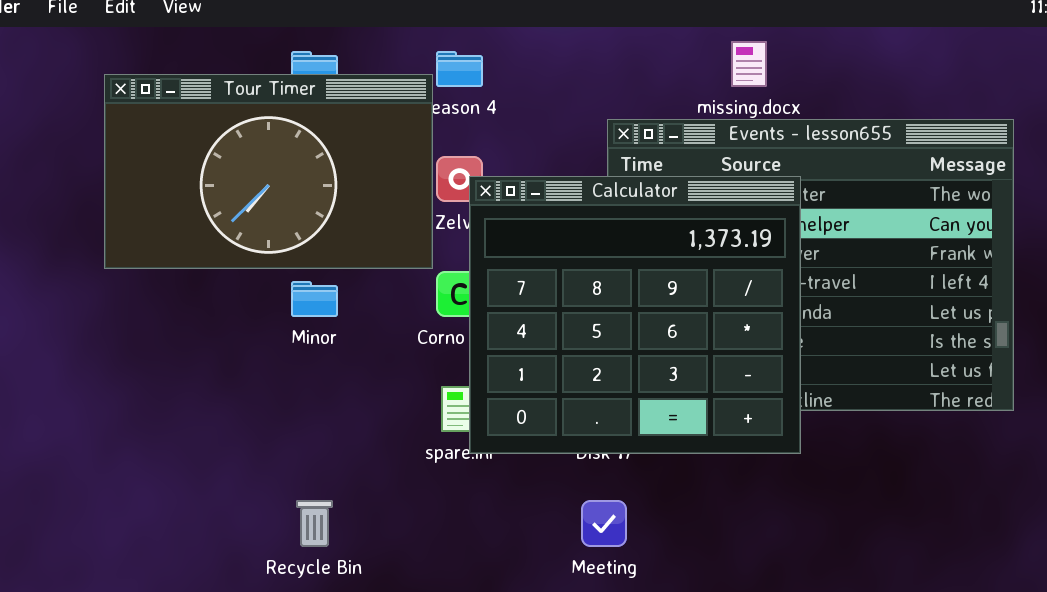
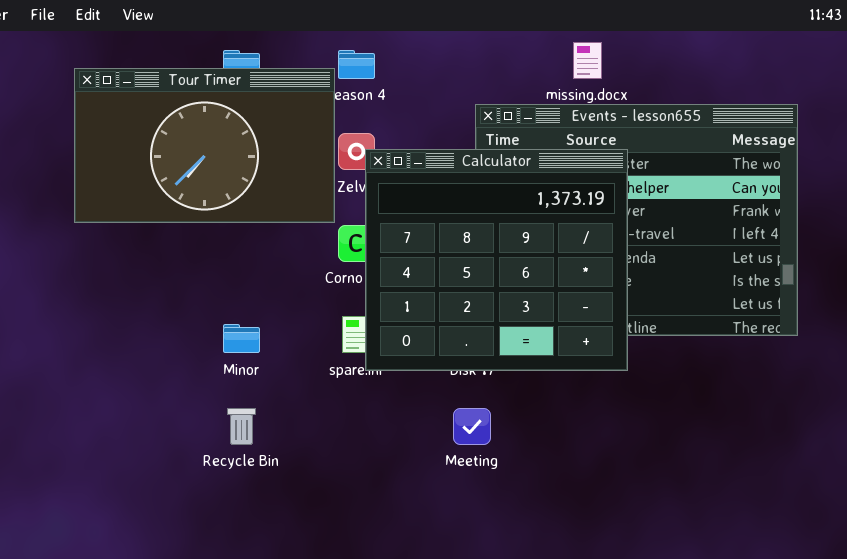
Minor: [291,281,338,317] -> [223,324,260,353], moved

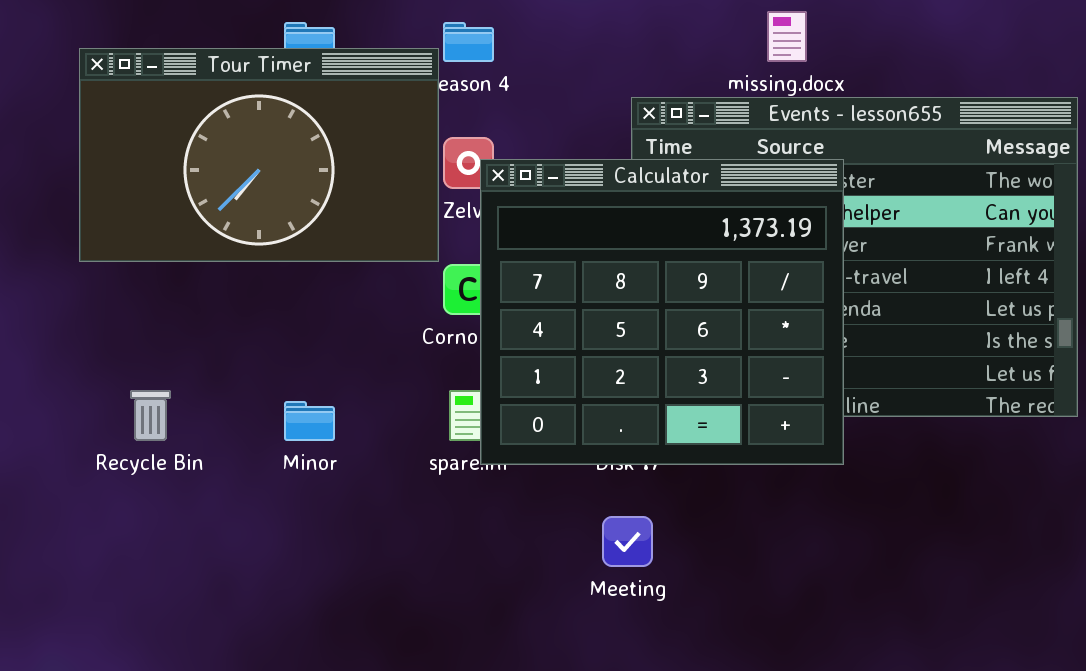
Recycle Bin: [227,408,256,445] -> [130,390,171,441], moved

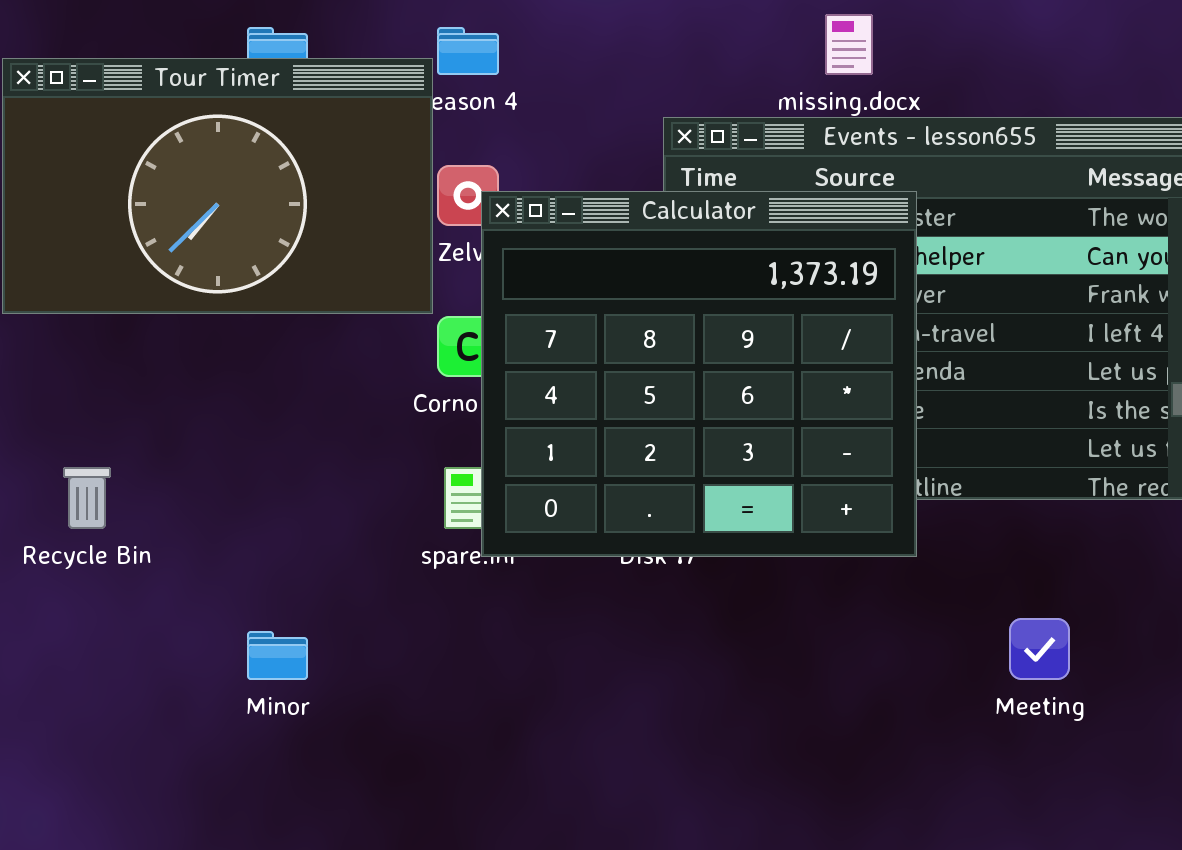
Minor: [284,401,335,441] -> [247,631,308,680], moved
Meeting: [602,516,653,567] -> [1009,618,1070,680], moved

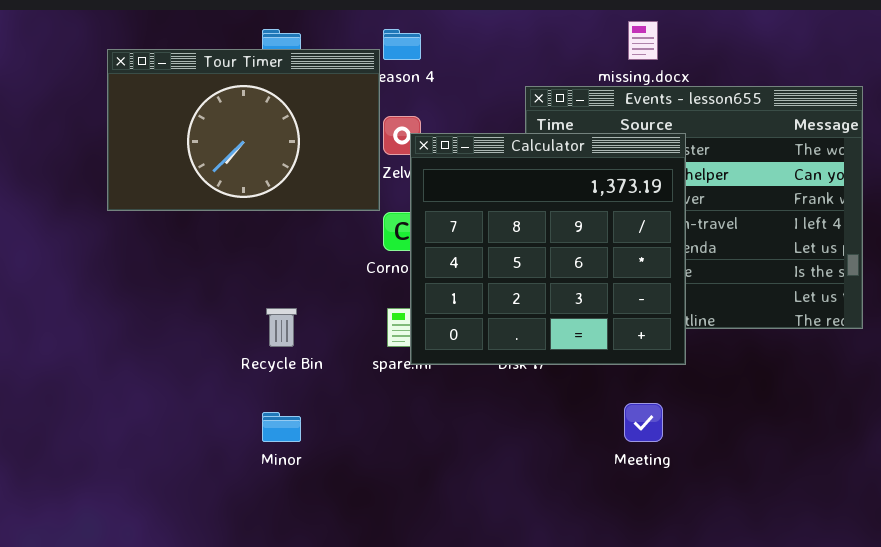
Recycle Bin: [63,467,111,529] -> [266,308,297,347], moved
Meeting: [1009,618,1070,680] -> [624,403,663,442], moved

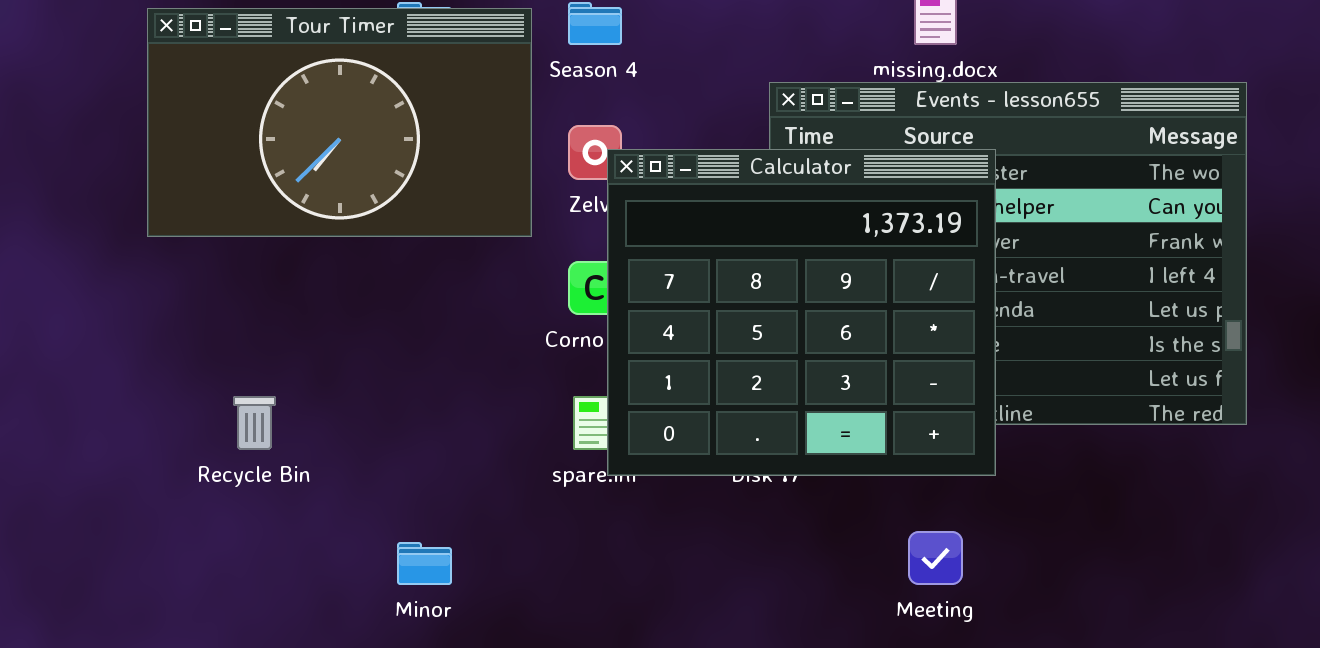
Tour Timer: [107,49,380,211] -> [147,8,532,237], moved
Recycle Bin: [266,308,297,347] -> [233,396,276,450], moved

